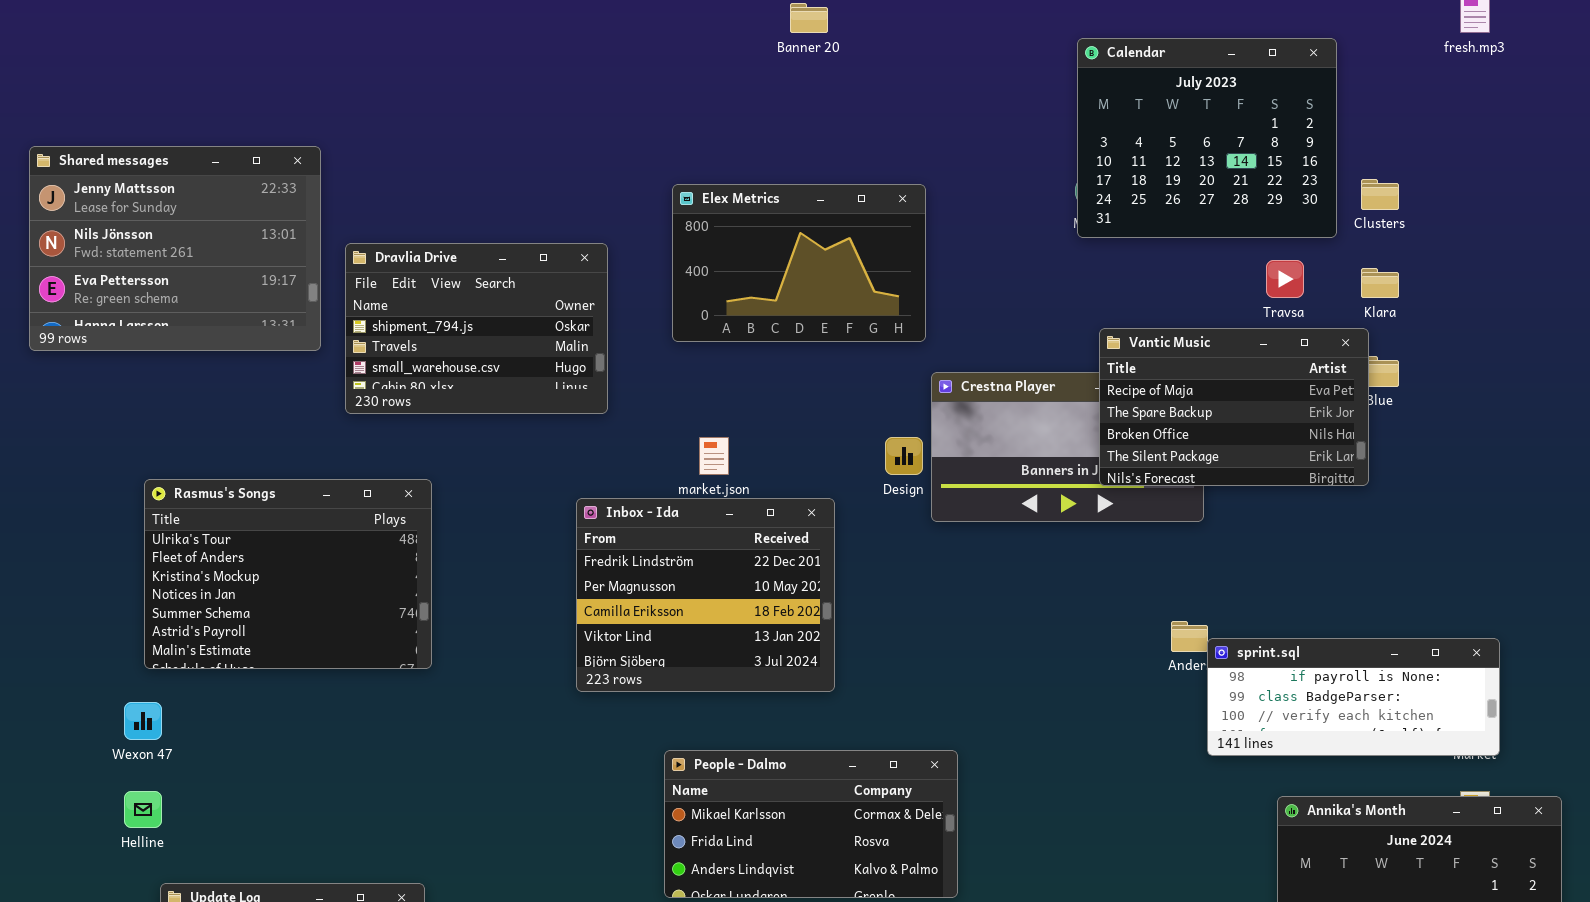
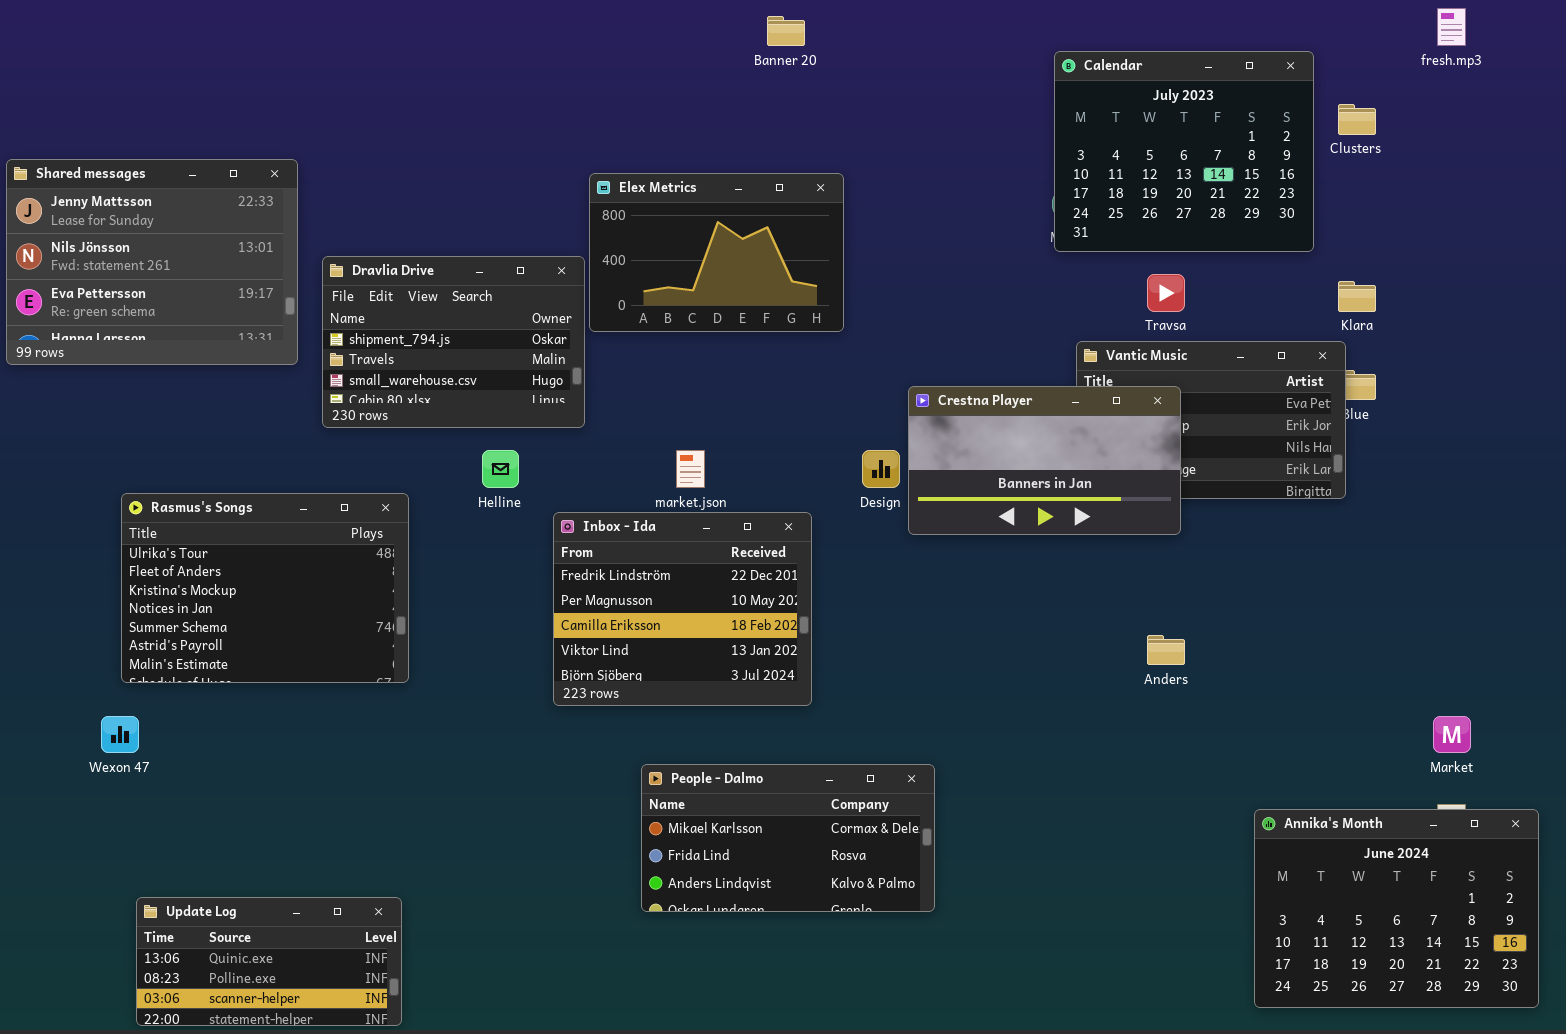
Clusters: [1361,179,1399,210] -> [1338,104,1376,135], moved
Elex Metrics: [672,184,926,342] -> [589,173,844,332], moved
Travsa: [1266,260,1304,298] -> [1147,274,1185,312], moved
Crestna Player: [931,372,1204,522] -> [908,386,1181,535], raised
sprint.sql: [1207,638,1500,756] -> none, closed
Helline: [124,791,162,828] -> [482,450,519,488], moved

